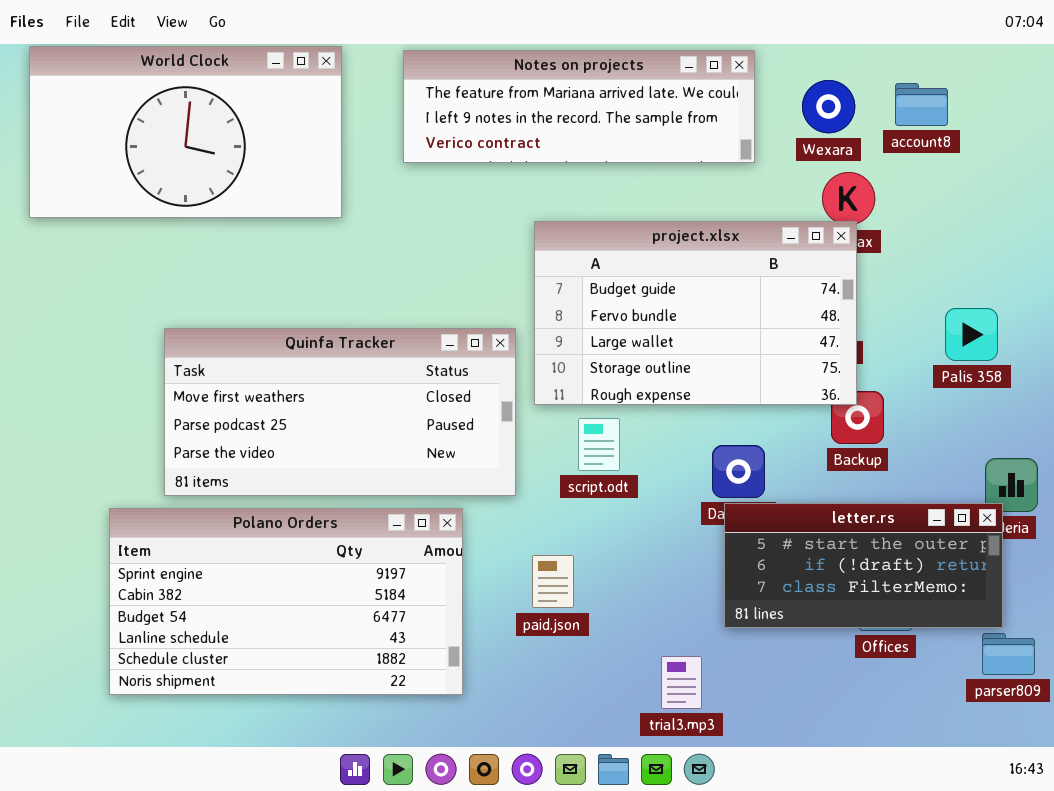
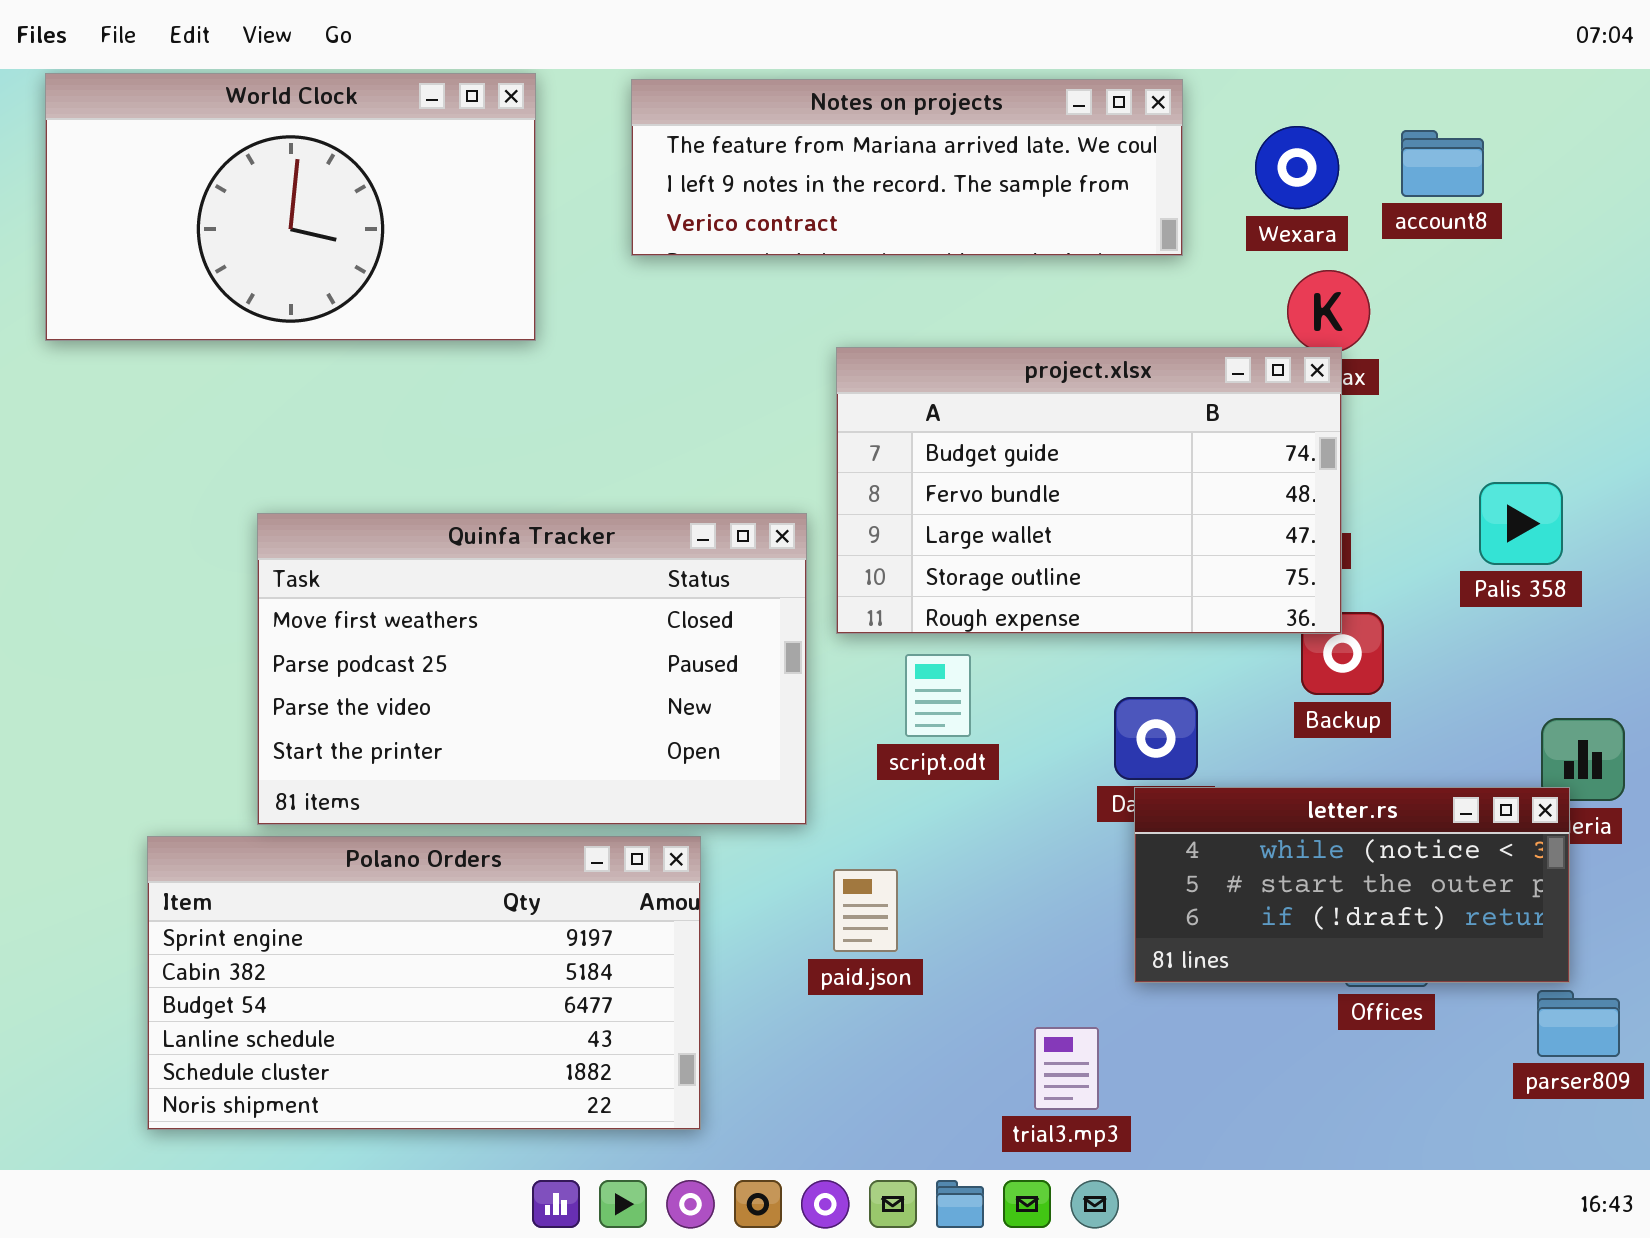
Quinfa Tracker: [164,328,516,496] -> [257,513,807,825], resized
letter.rs: [724,503,1003,628] -> [1134,787,1570,983], scrolled up 1 row
Polano Orders: [109,508,463,695] -> [147,836,701,1130], moved

